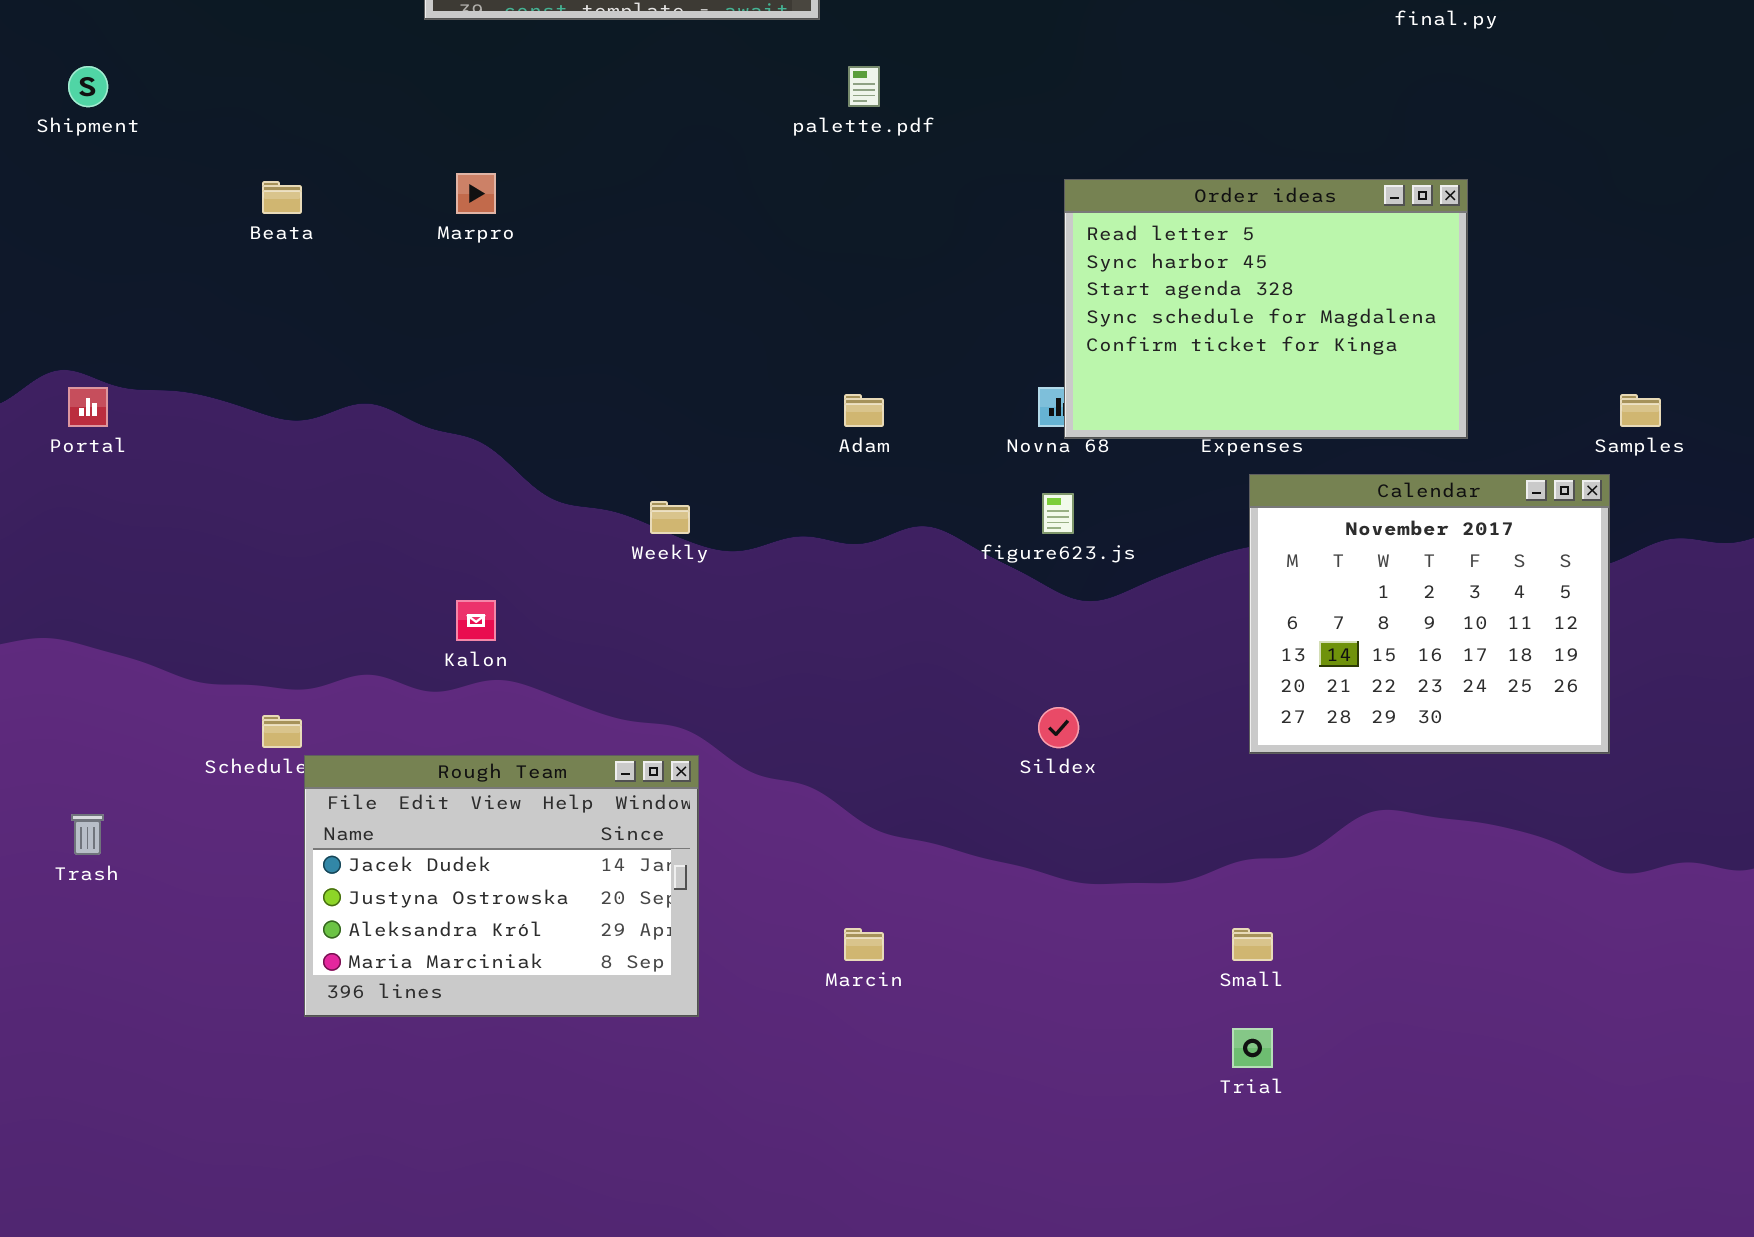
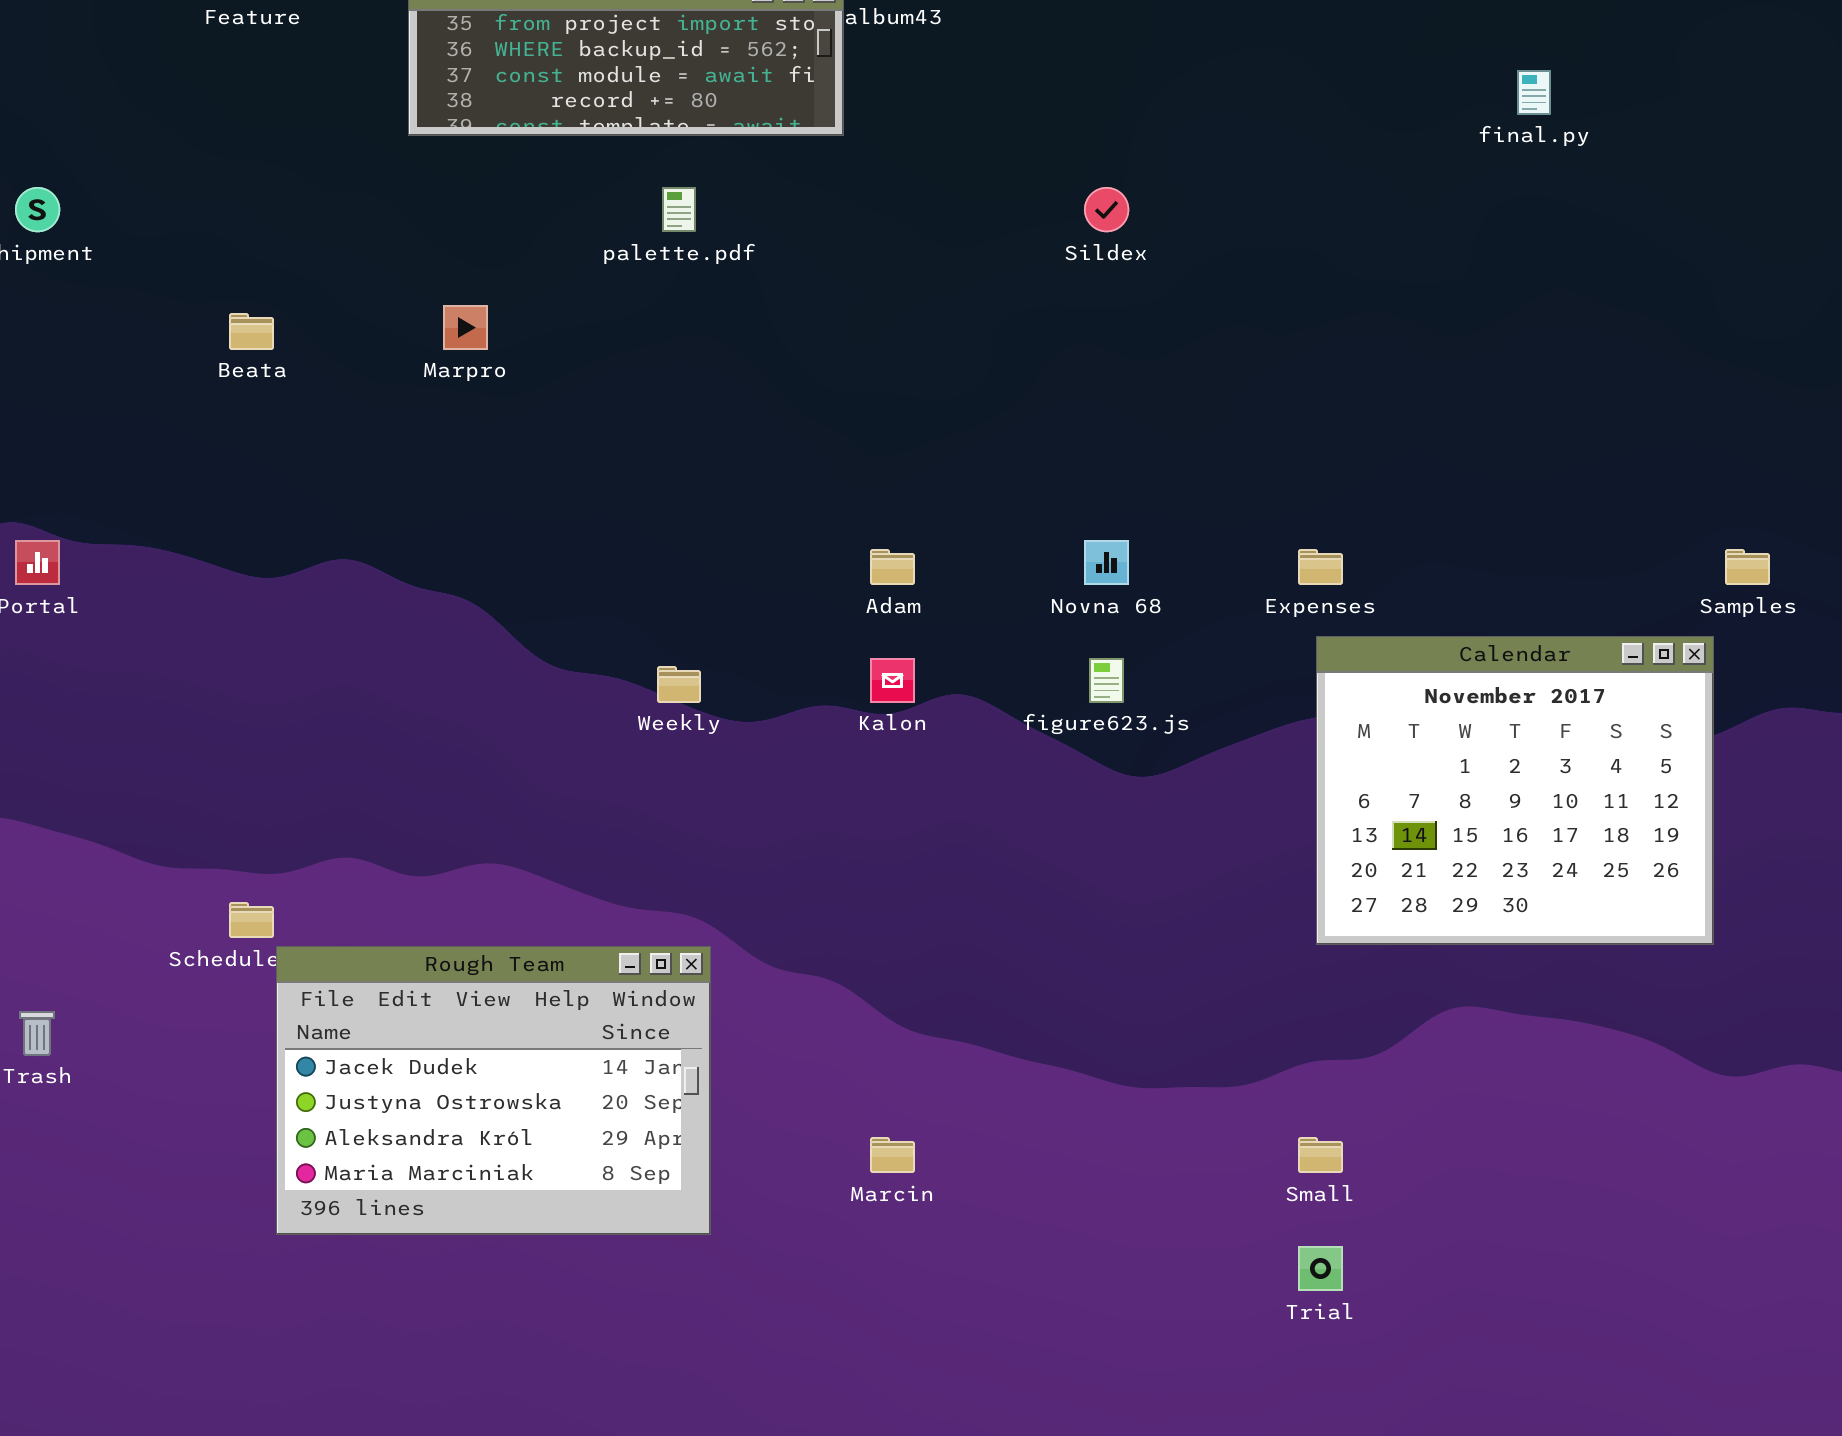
palette.pdf: [848,66,880,107] -> [662,187,696,232], moved
Order ideas: [1064,179,1468,439] -> none, closed
Kalon: [456,600,496,641] -> [870,658,915,703], moved
Sildex: [1038,707,1079,748] -> [1084,187,1129,232], moved

